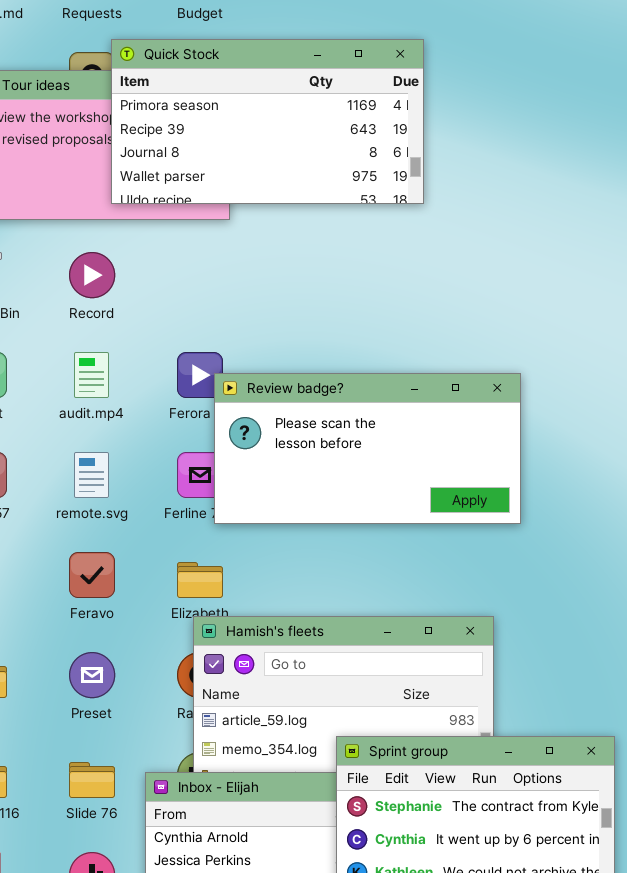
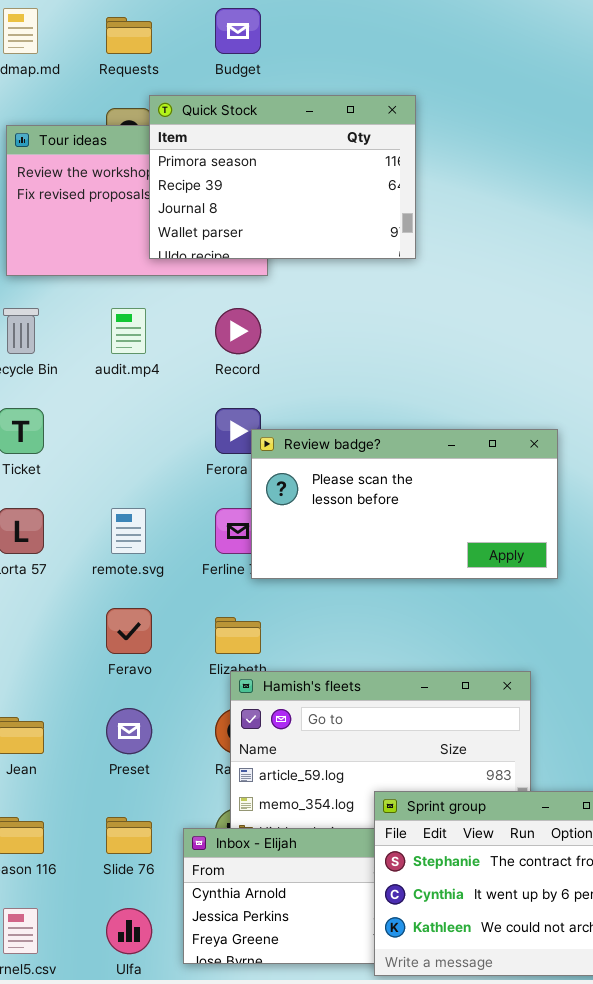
Quick Stock: [111,39,424,204] -> [149,95,416,259], resized
Record: [69,252,115,298] -> [215,308,261,354], moved
audit.mp4: [74,352,109,398] -> [111,308,146,354], moved

